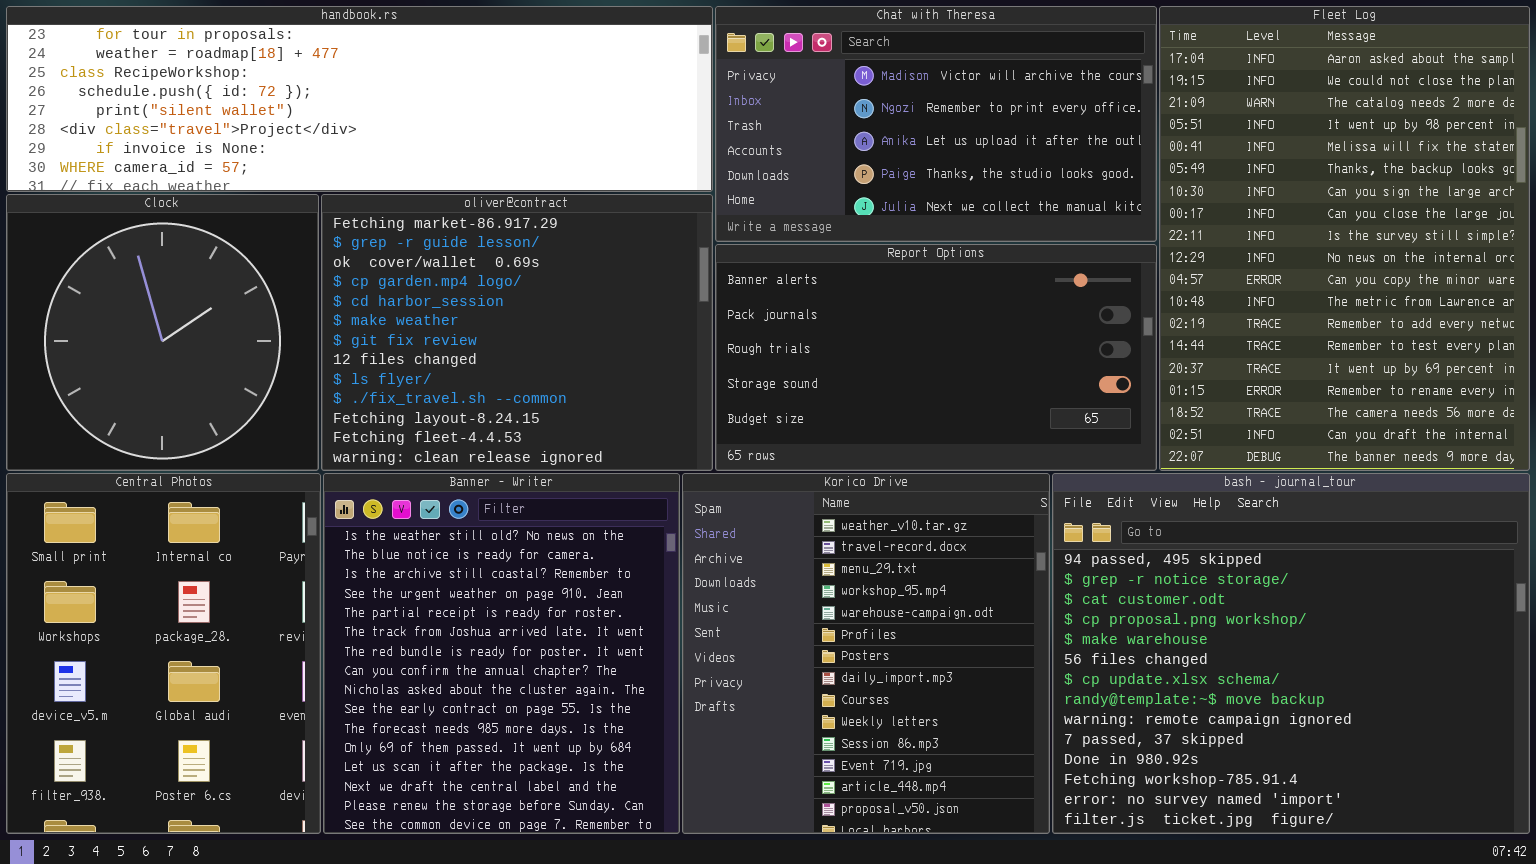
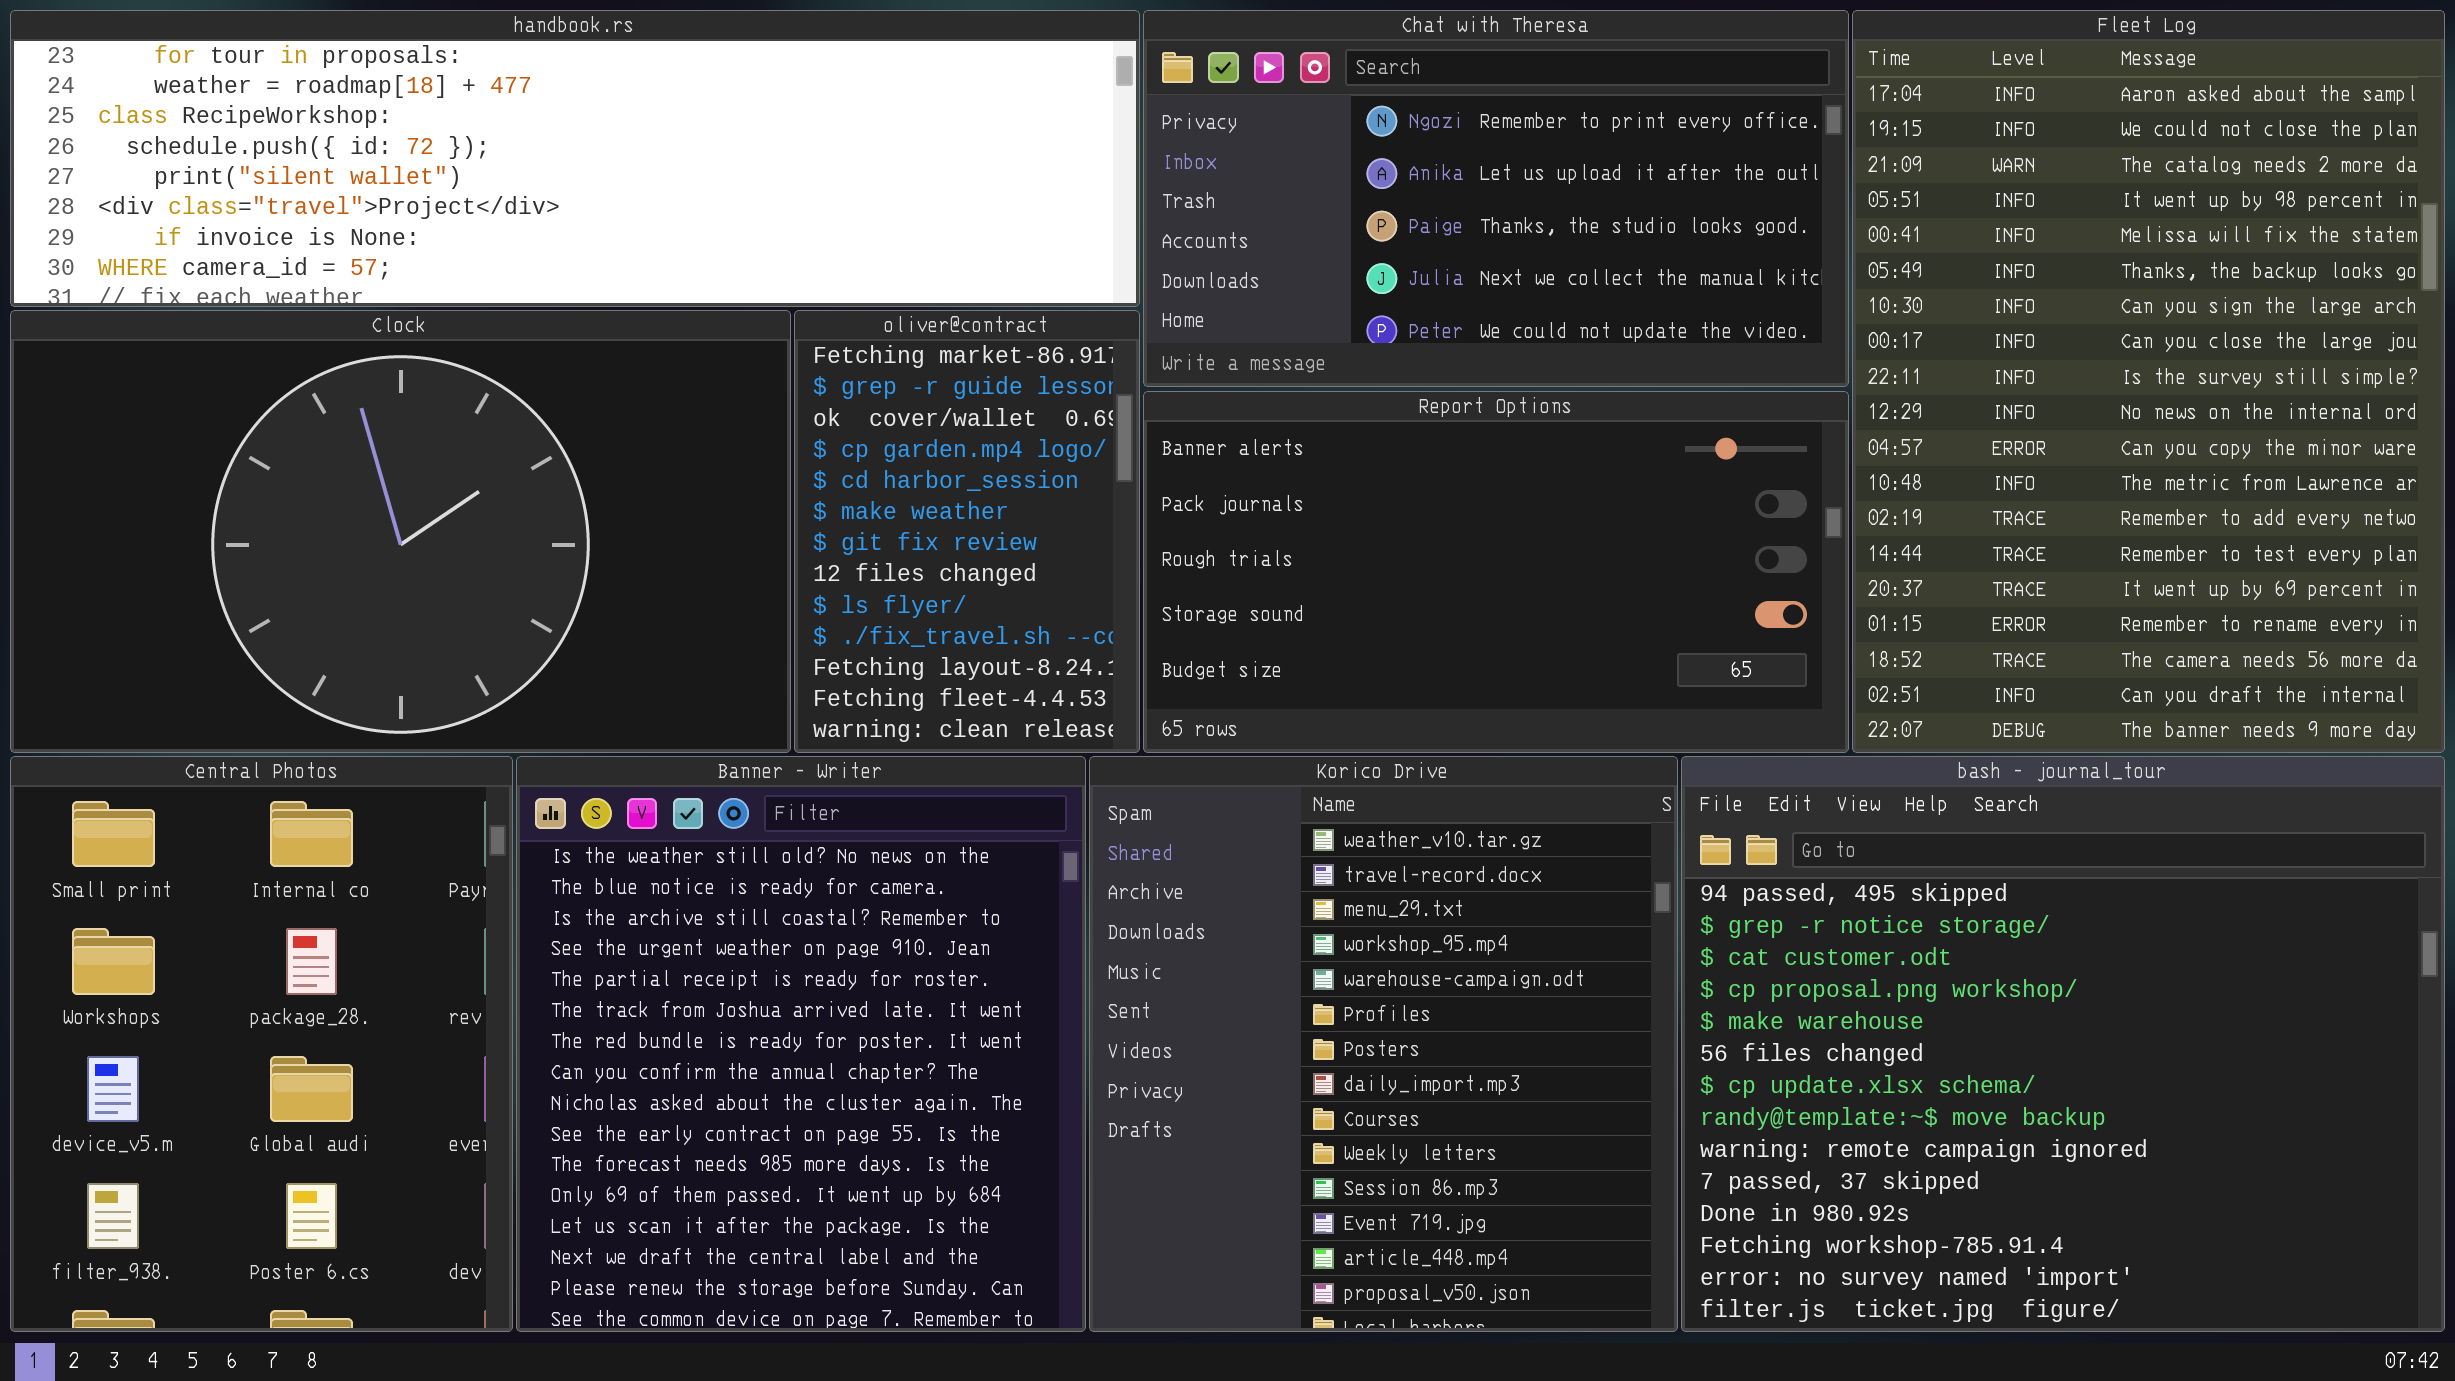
Chat with Theresa: [715,6,1157,242] -> [1143,10,1849,387], scrolled down 1 row
Clock: [6,194,319,471] -> [10,310,791,753], resized
oliver@contract: [321,194,713,471] -> [794,310,1140,753], resized

